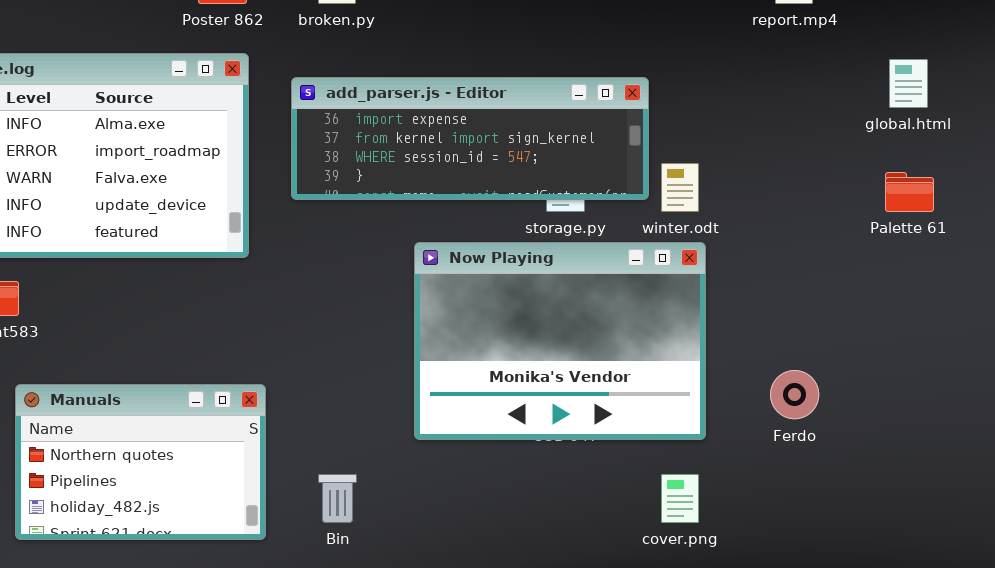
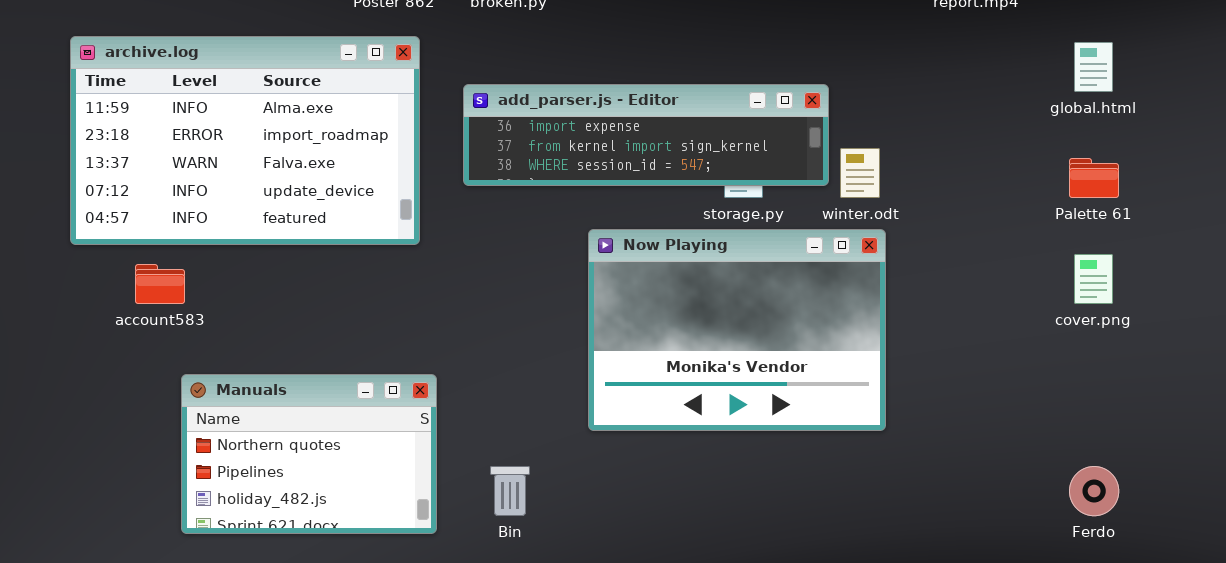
add_parser.js - Editor: [291,77,649,200] -> [463,84,829,186], resized
Ferdo: [770,370,819,419] -> [1069,466,1119,516], moved
cover.png: [661,474,699,523] -> [1074,254,1113,304], moved

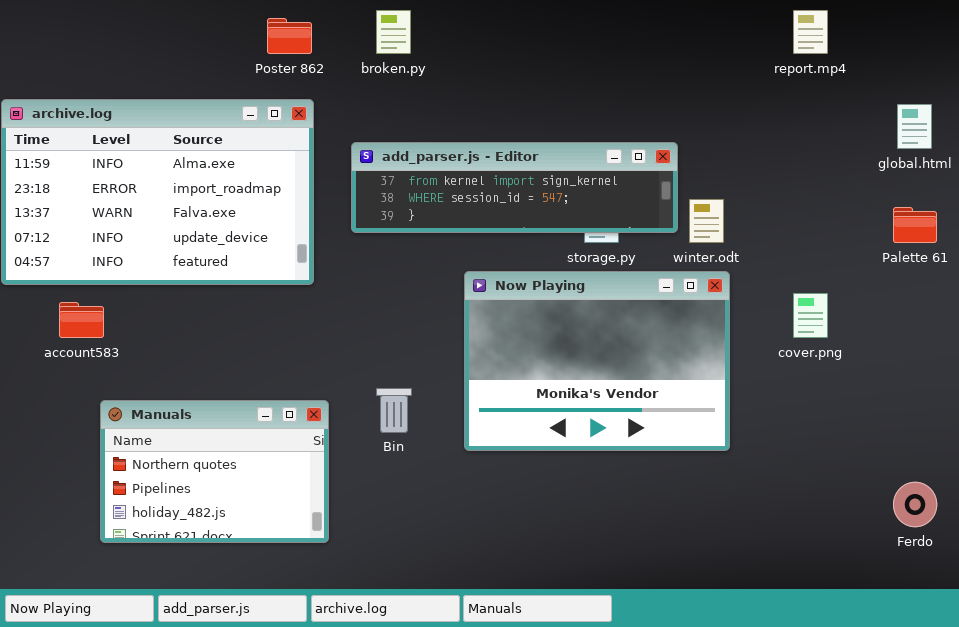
add_parser.js - Editor: [463,84,829,186] -> [351,142,678,233], scrolled down 1 row
cover.png: [1074,254,1113,304] -> [793,293,828,338], moved
Bin: [490,466,530,516] -> [376,388,412,433], moved

